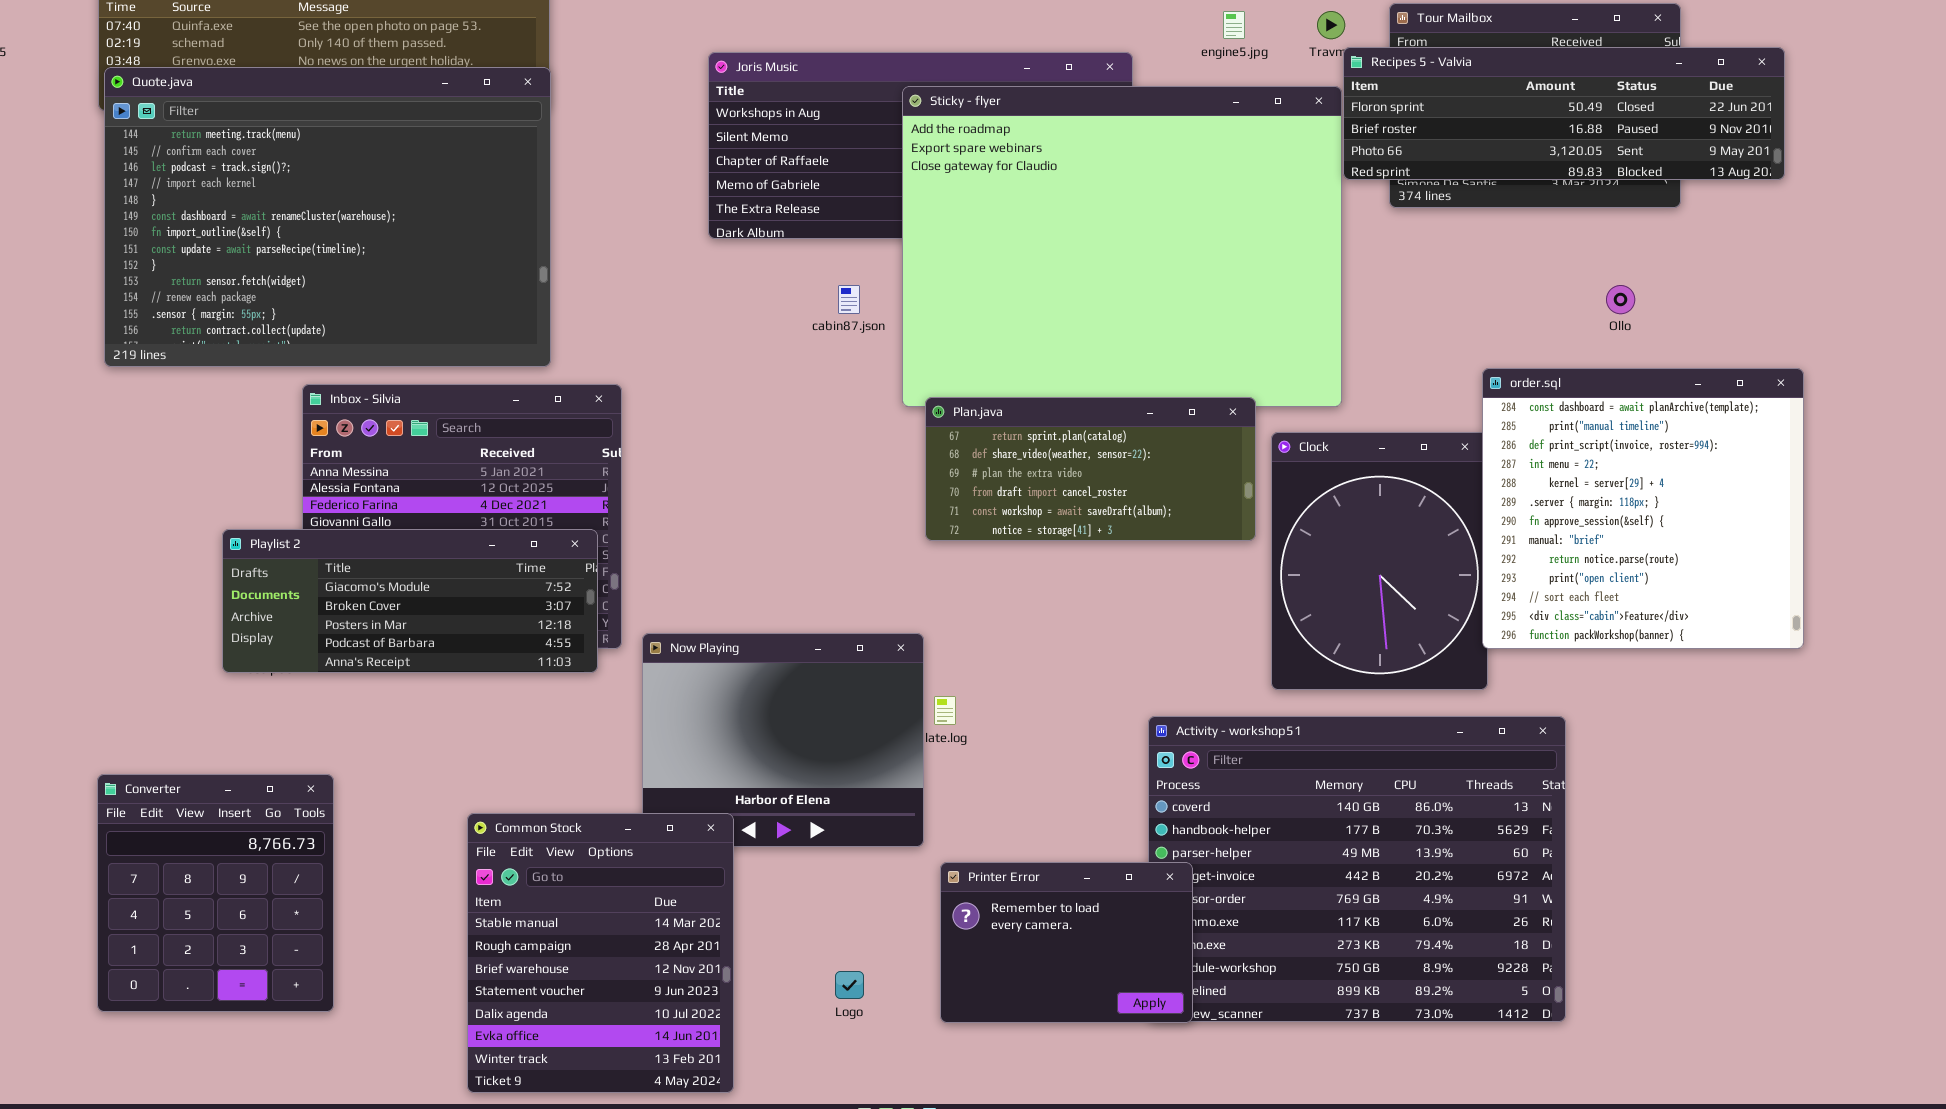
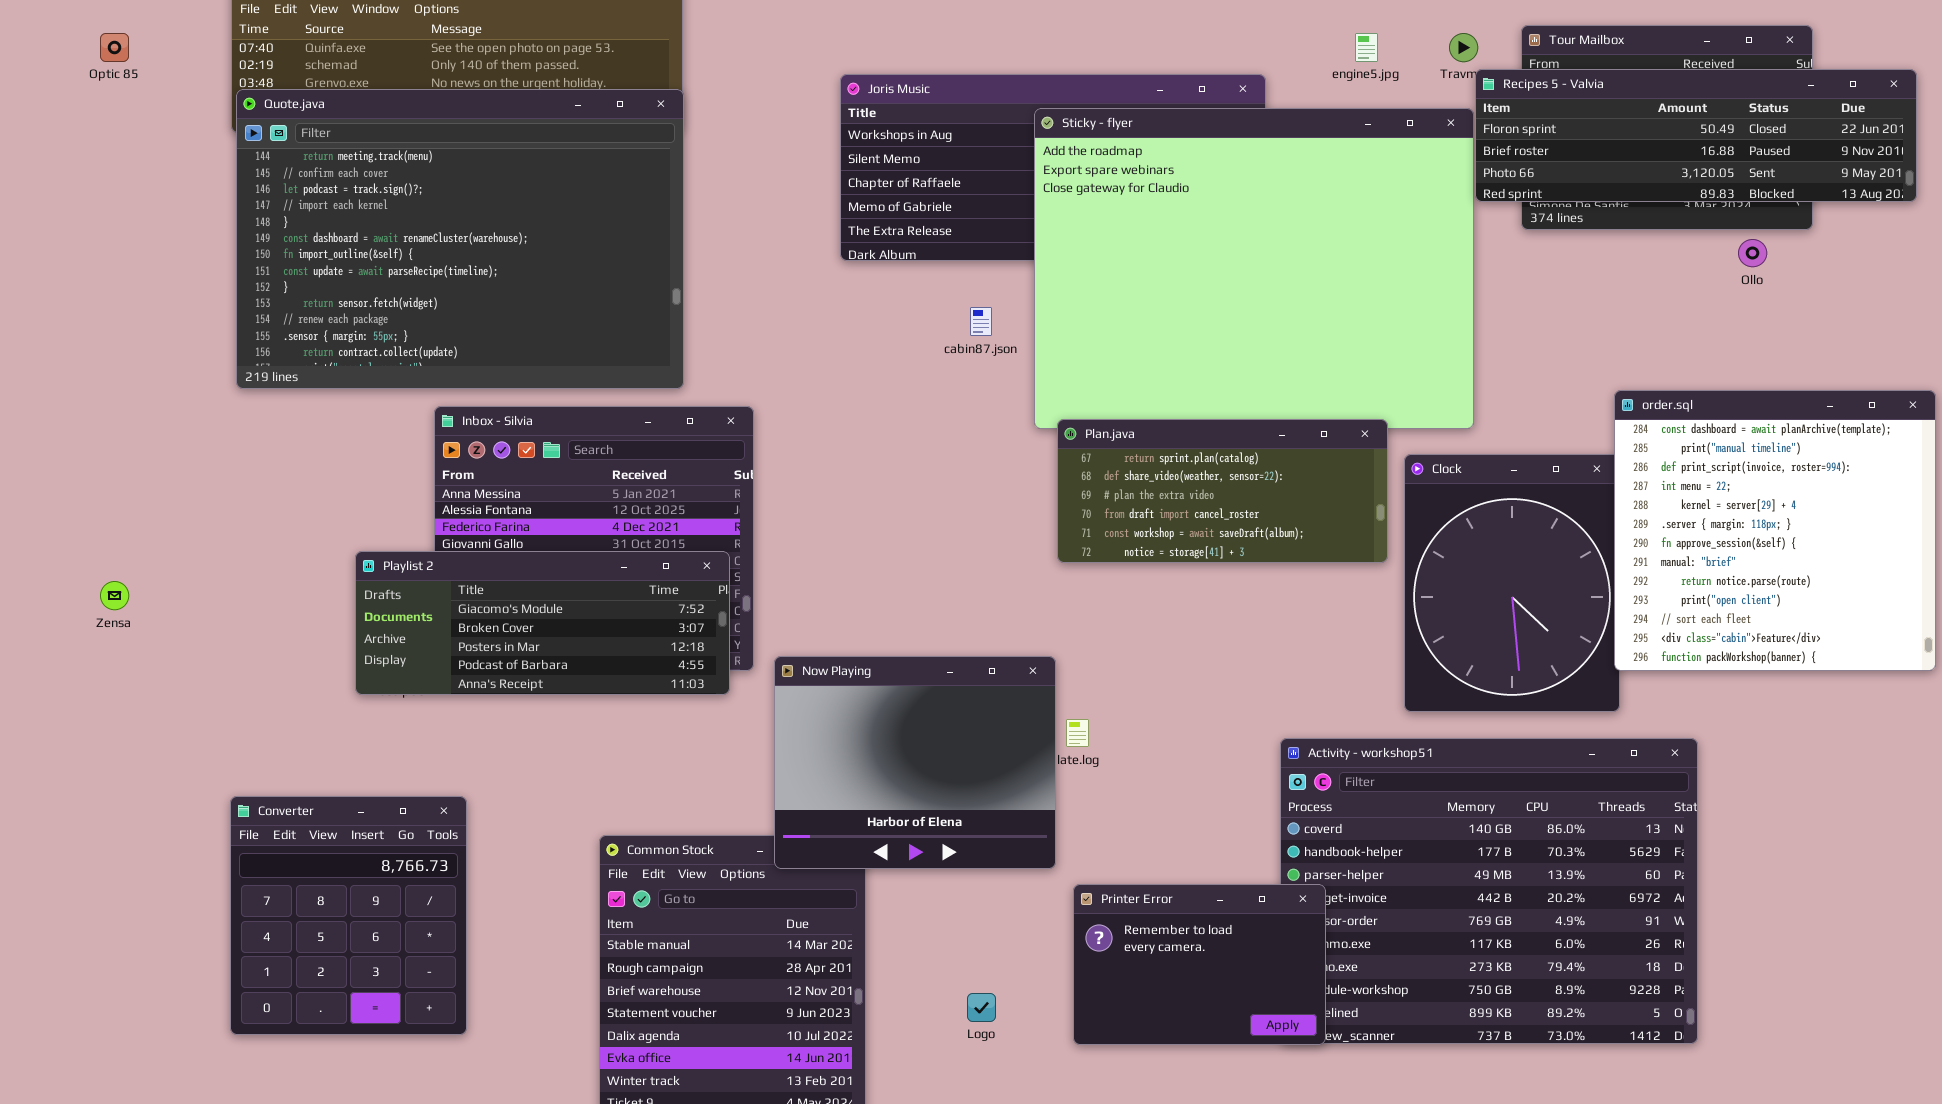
Ollo: [1606,285,1635,314] -> [1738,239,1767,267], moved
Now Playing: [642,633,924,847] -> [774,656,1056,869], raised

